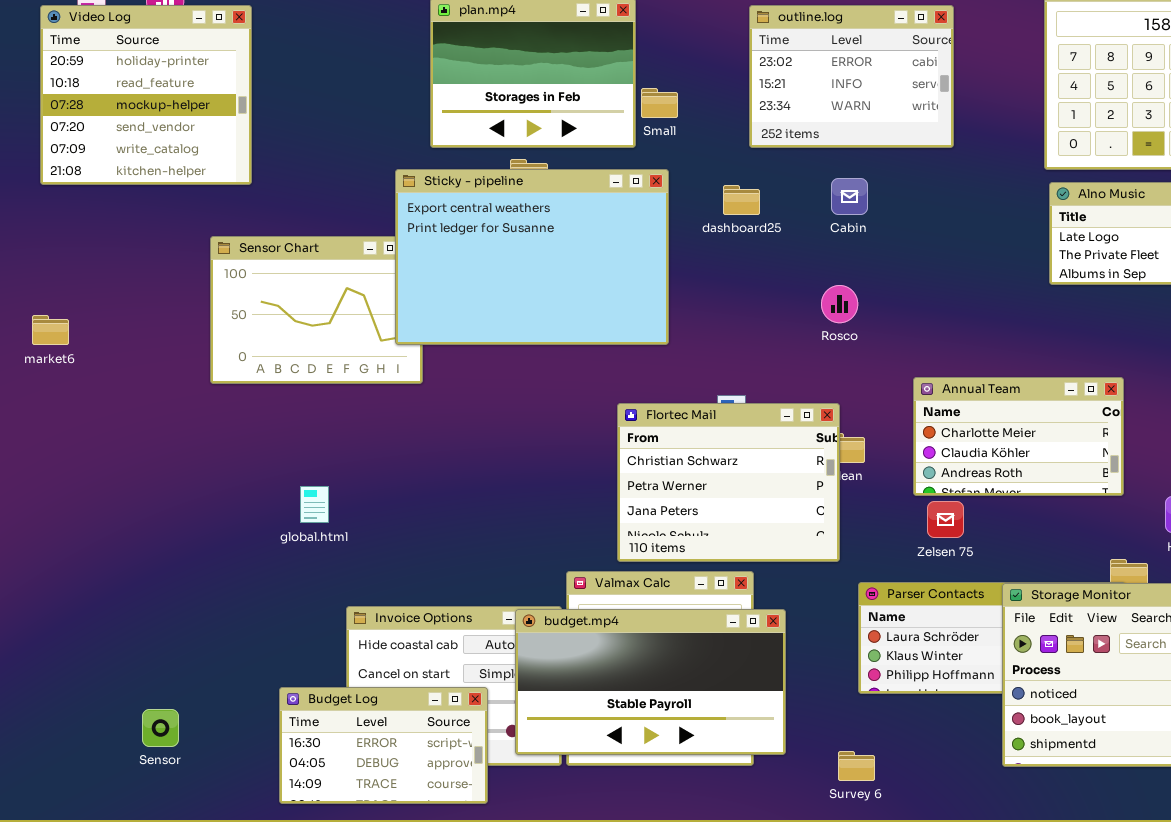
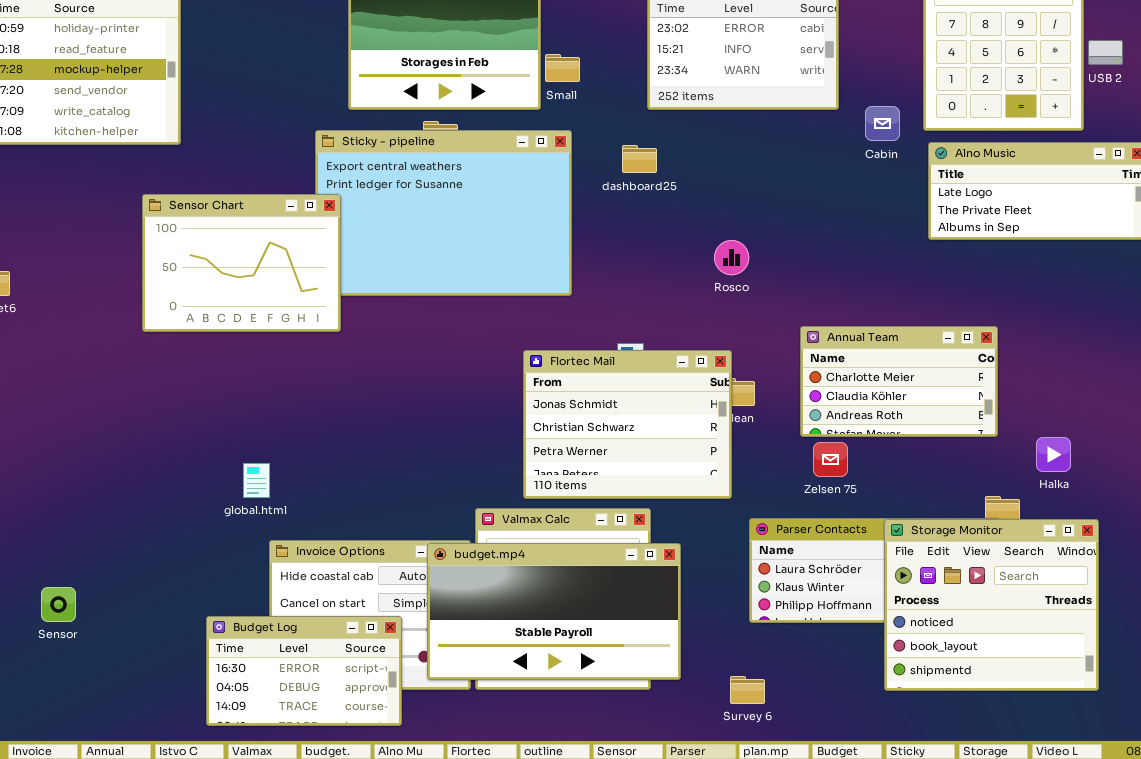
Cabin: [831,178,868,215] -> [865,106,900,141], moved
Sensor Chart: [210,236,423,384] -> [142,194,341,332], raised
Flortec Mail: [617,403,840,562] -> [523,350,732,499], scrolled up 1 row
global.html: [300,486,329,523] -> [243,463,270,498], moved
Sensor: [142,709,179,747] -> [41,587,76,622], moved

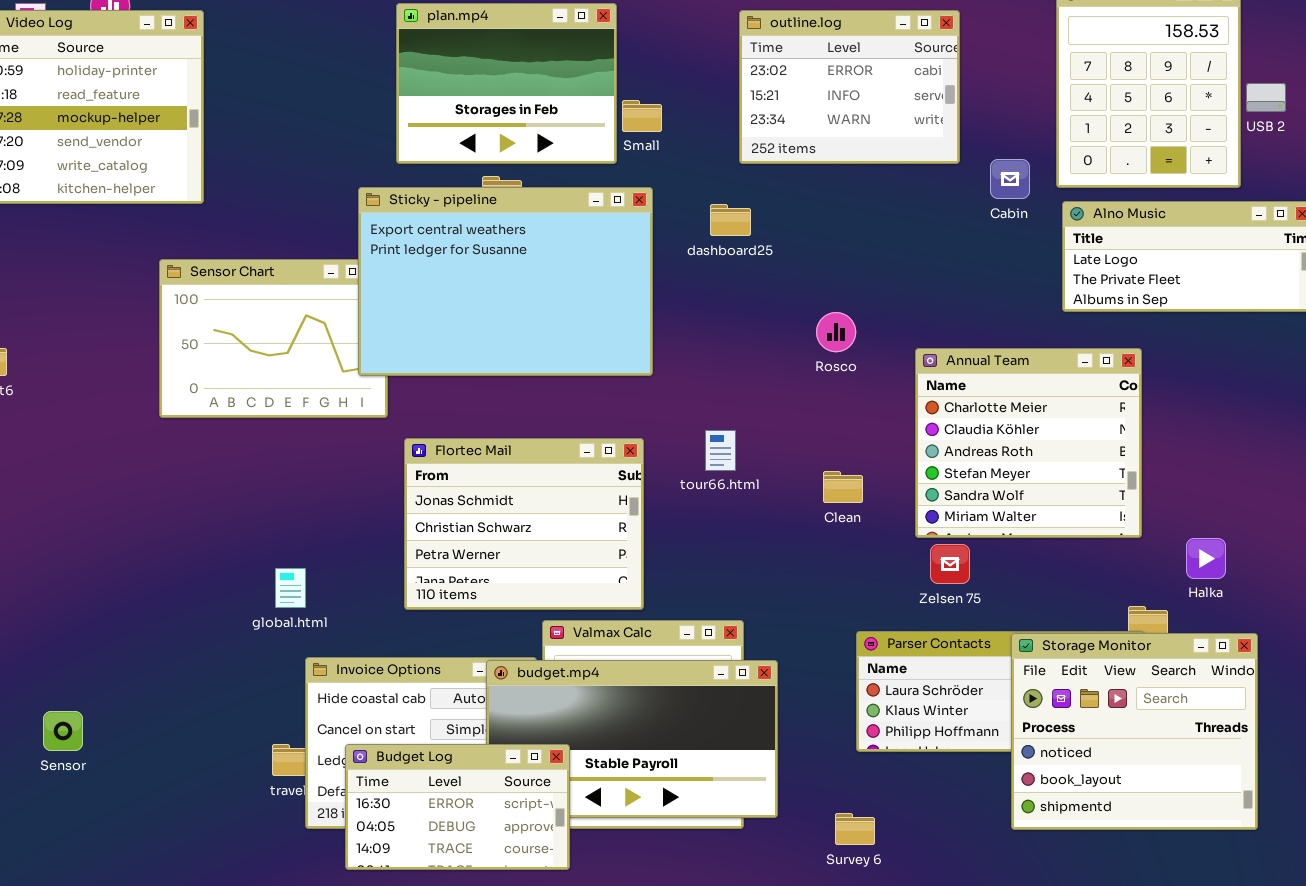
Sticky - pipeline: [315,130,572,296] -> [358,187,653,376], raised
Annual Team: [800,326,998,437] -> [915,348,1142,538], resized
Flortec Mail: [523,350,732,499] -> [404,438,644,610], moved
Budget Log: [206,616,402,726] -> [345,744,570,870], moved

